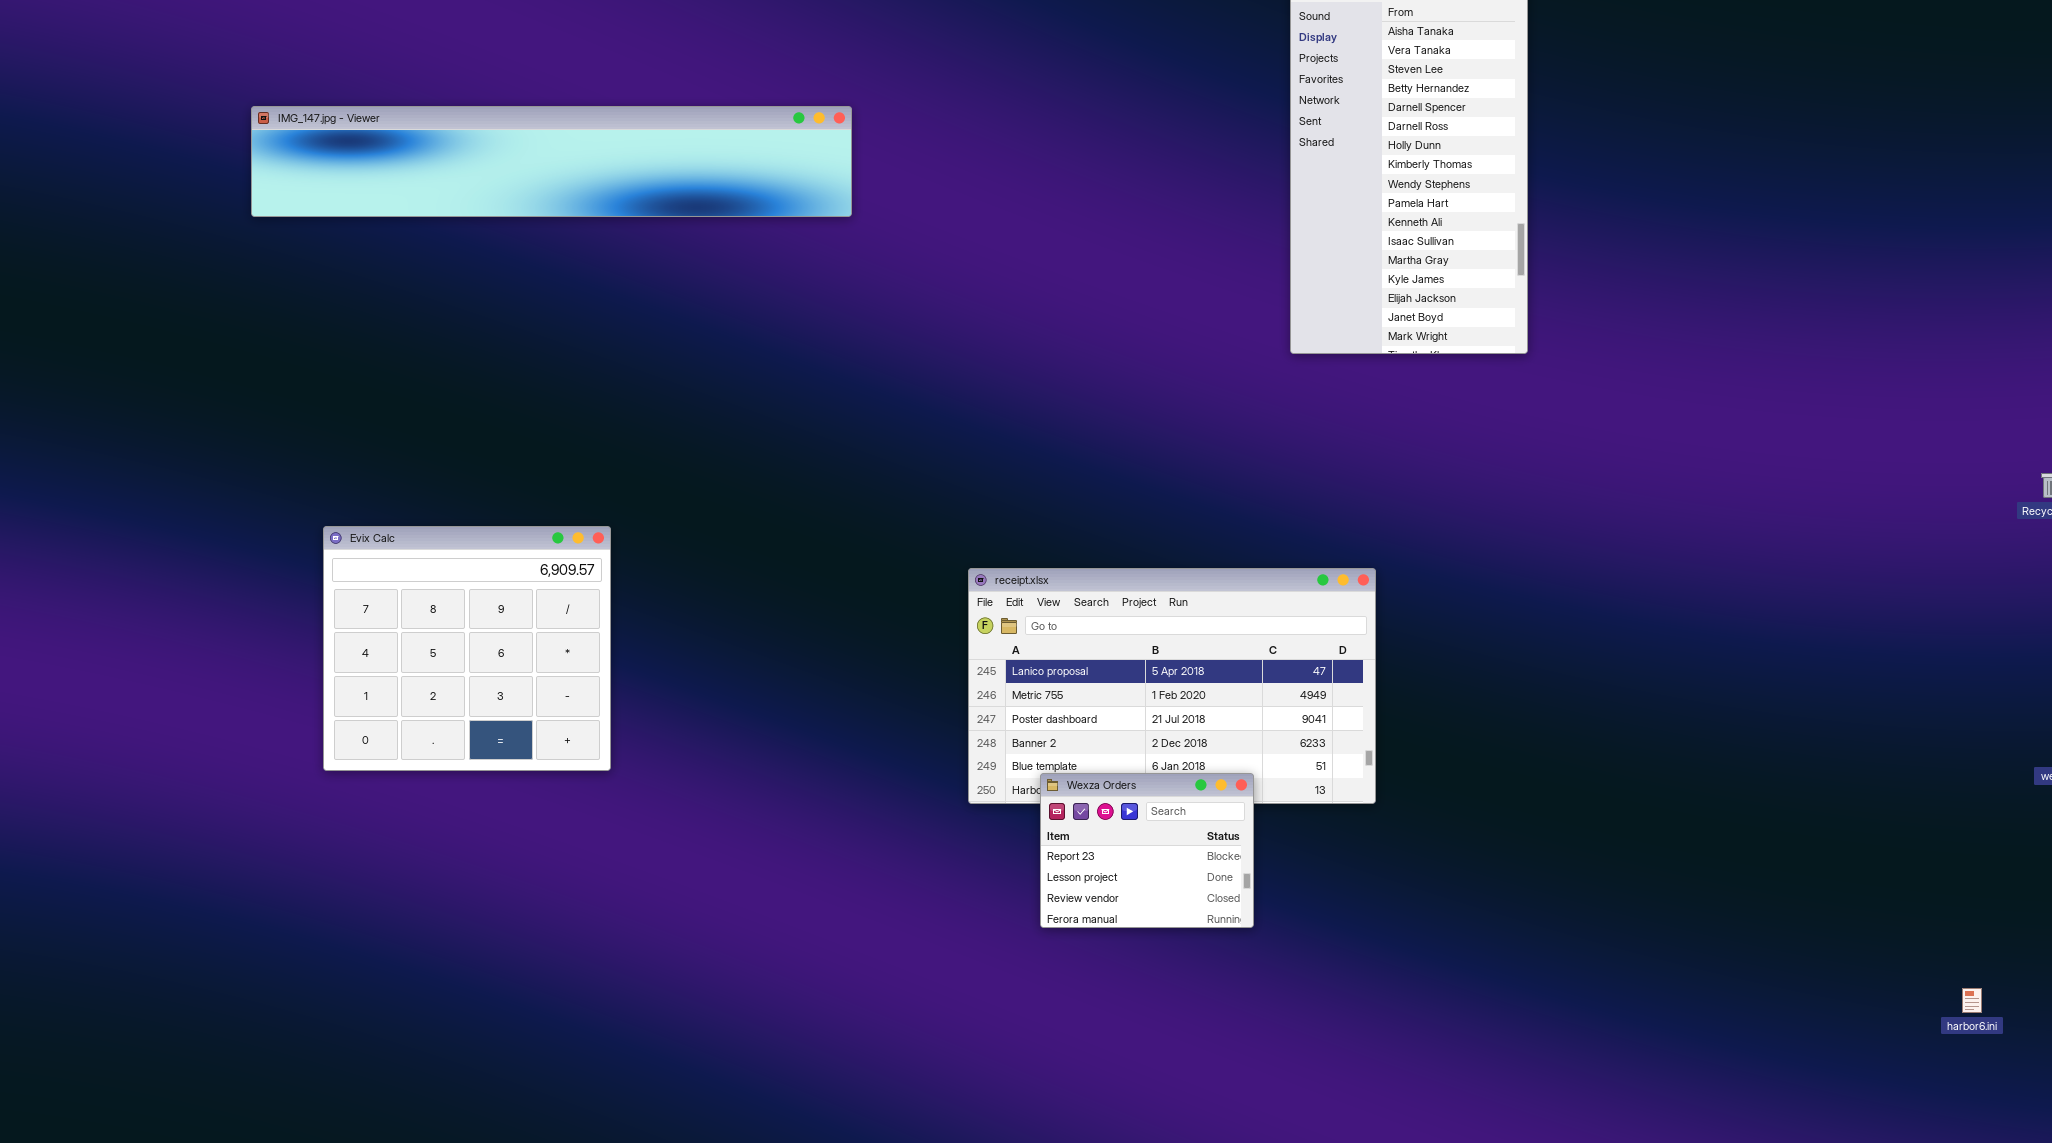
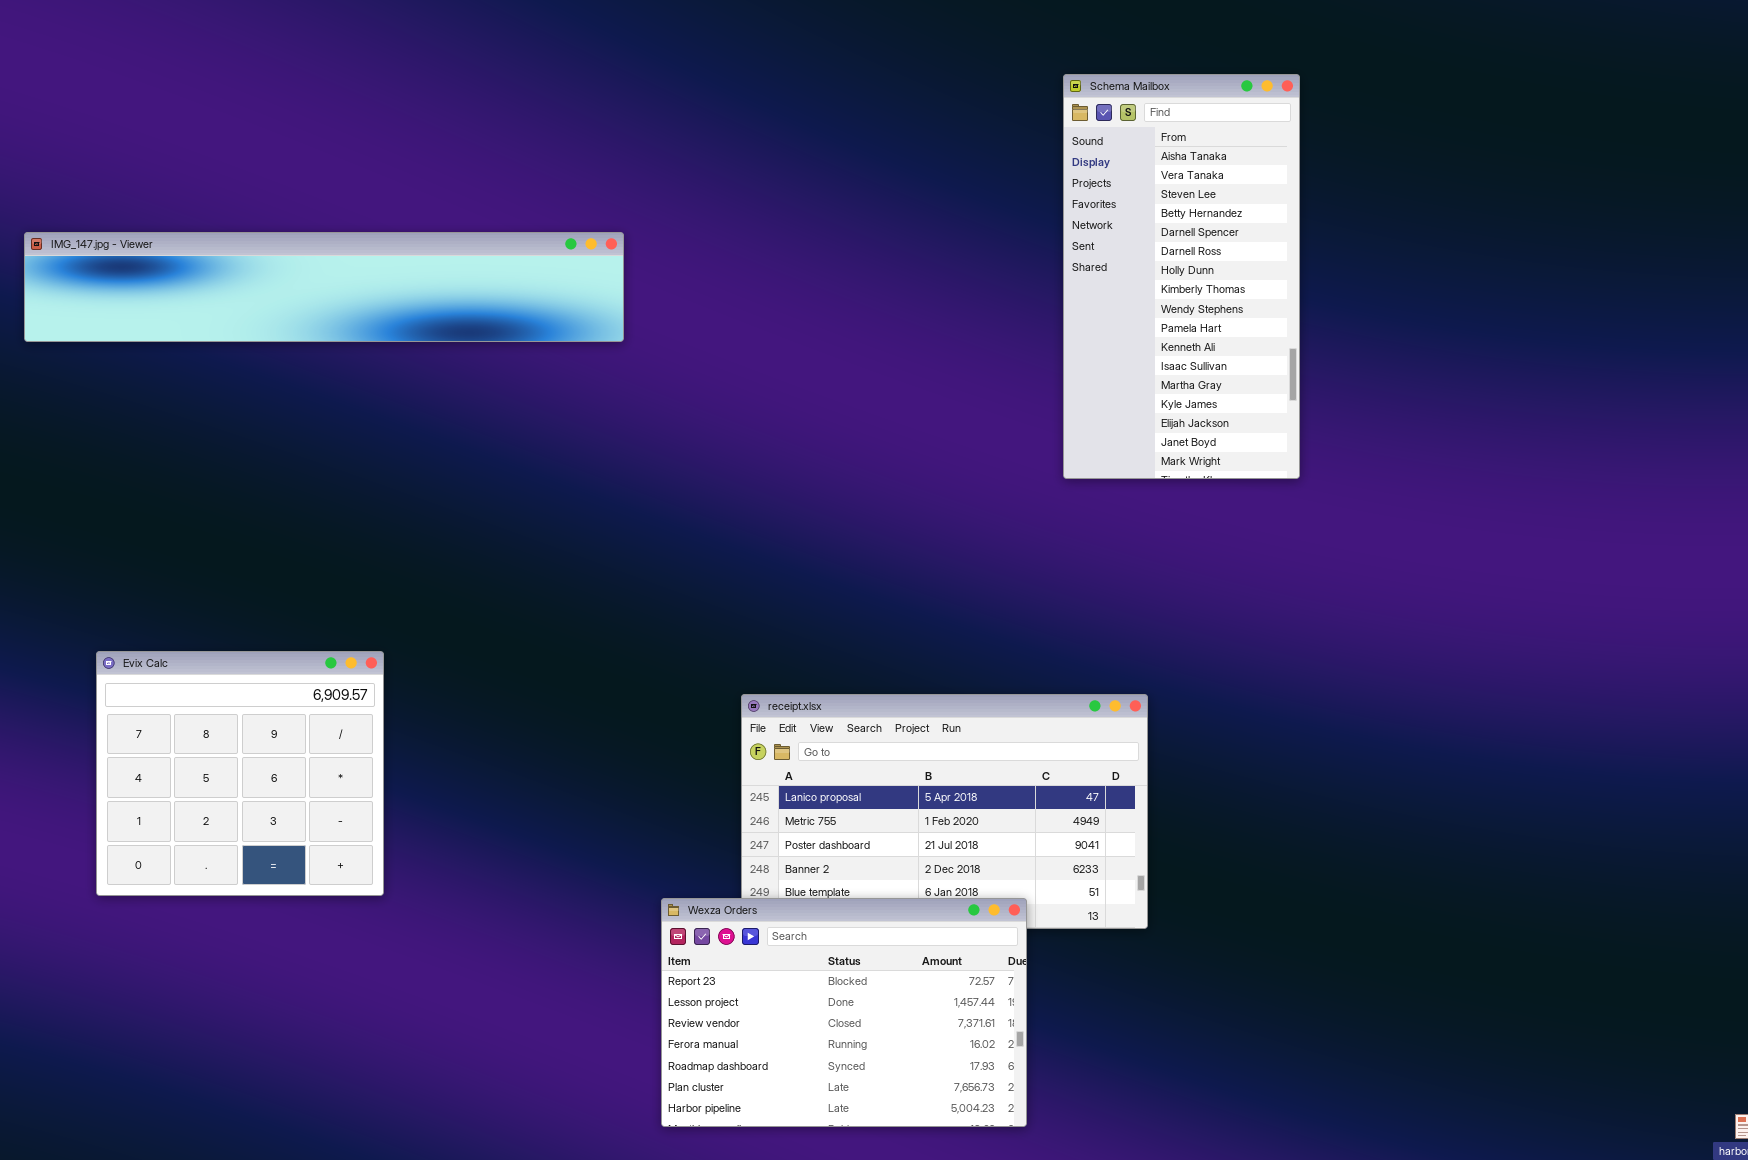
Wexza Orders: [1040,773,1254,928] -> [661,898,1027,1127], resized

